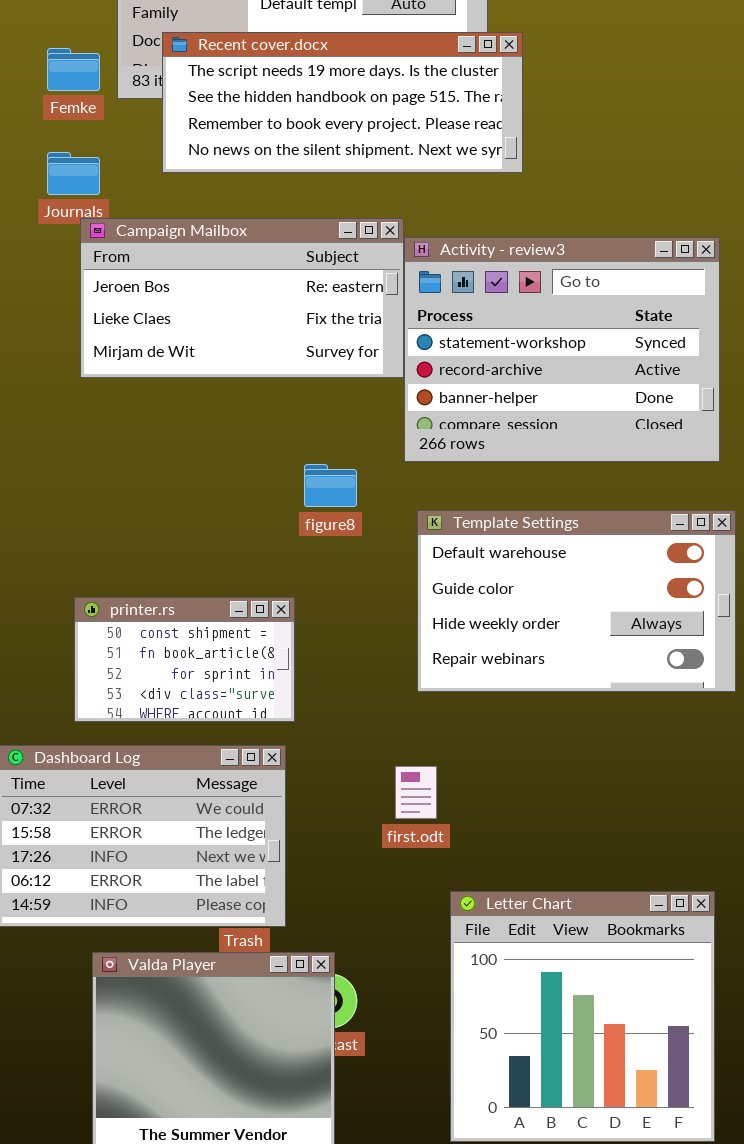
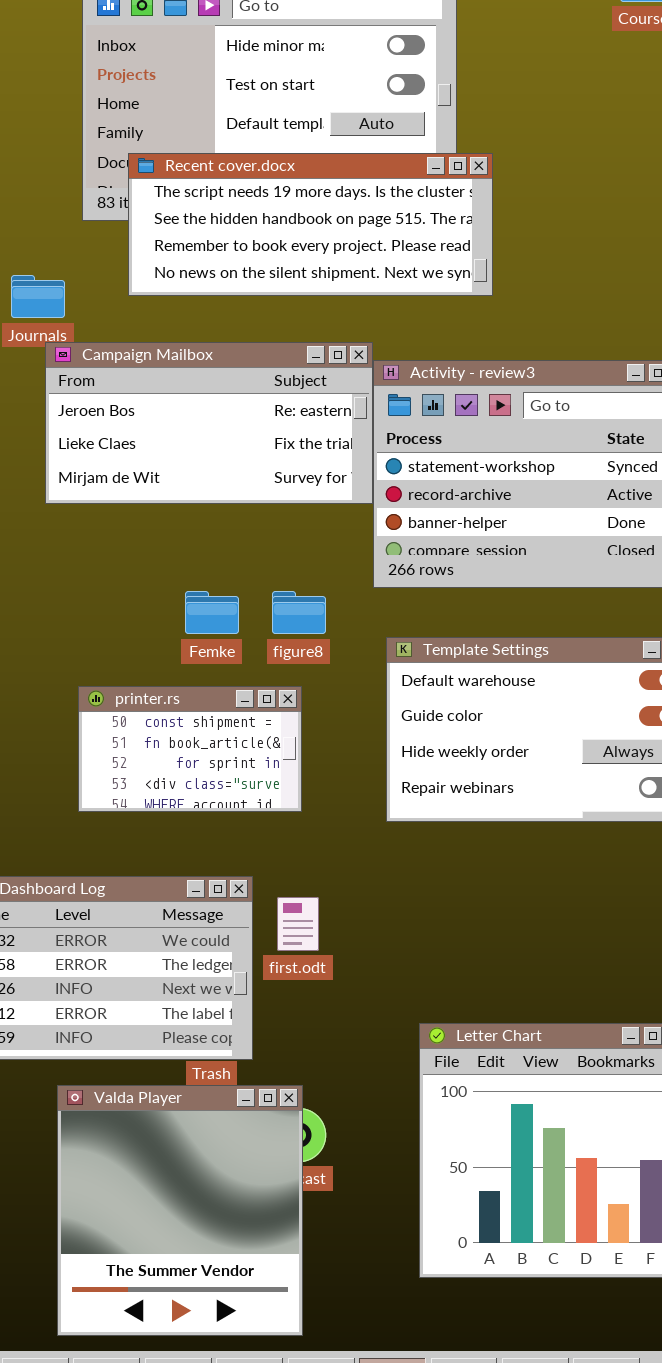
Femke: [47,48,100,91] -> [185,591,239,634], moved
printer.rs: [74,597,295,722] -> [78,686,302,812], moved
first.odt: [395,766,437,819] -> [277,897,319,951], moved

